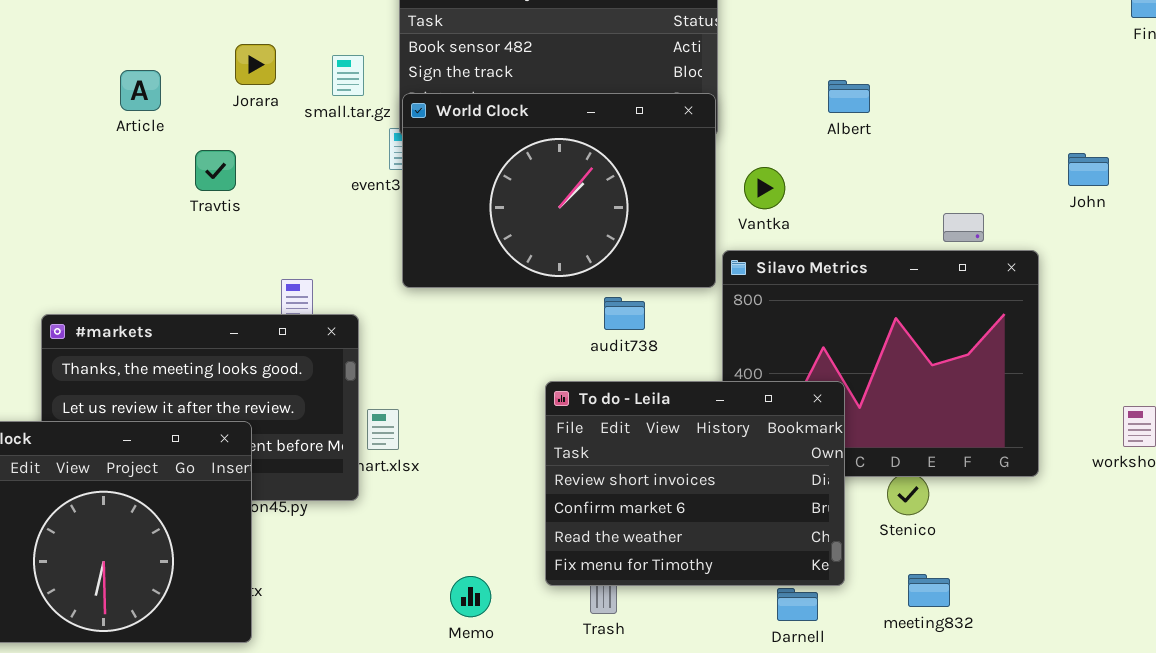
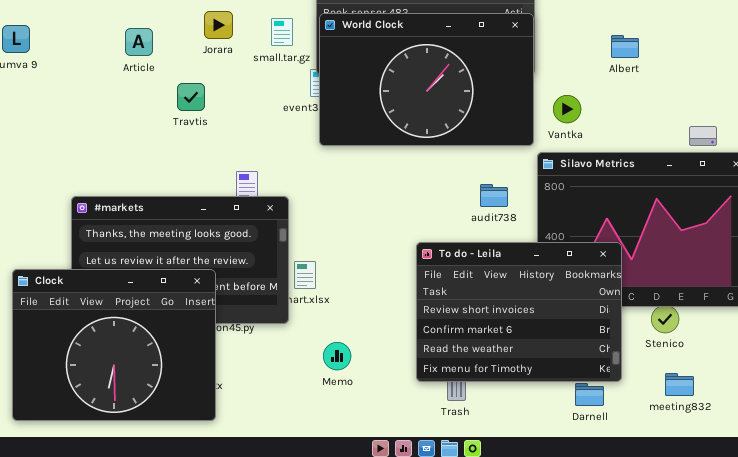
World Clock: [402,93,716,288] -> [319,13,534,146], moved
audit738: [604,297,645,330] -> [480,184,508,207], moved
Memo: [450,576,491,617] -> [323,342,351,370], moved

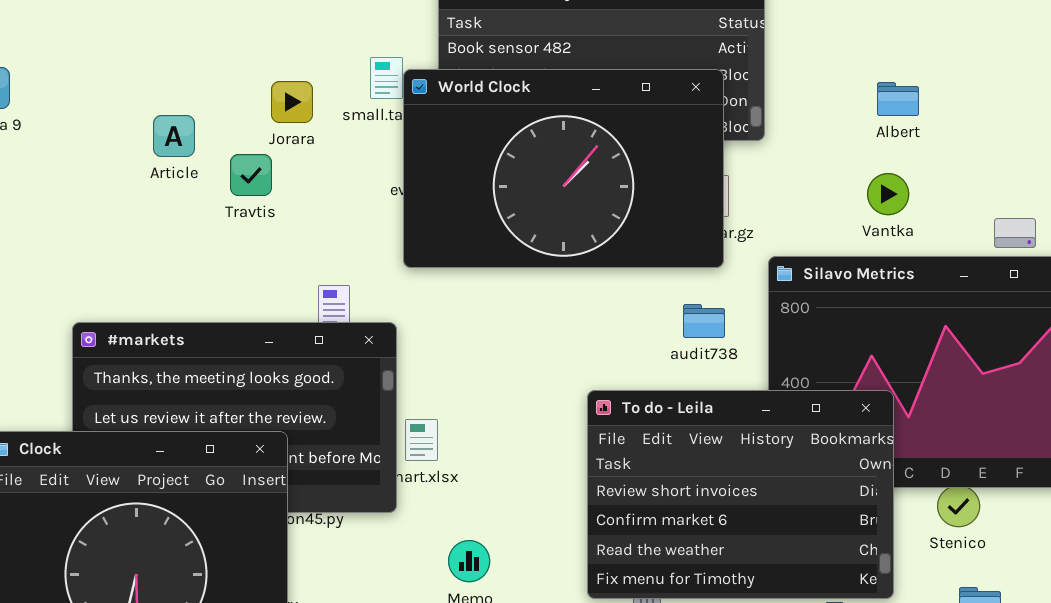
Jorara: [204,11,233,39] -> [271,81,313,123], moved
World Clock: [319,13,534,146] -> [403,69,724,268], moved
Article: [125,28,153,56] -> [153,115,195,157], moved
Vantka: [553,95,581,123] -> [867,173,909,215], moved

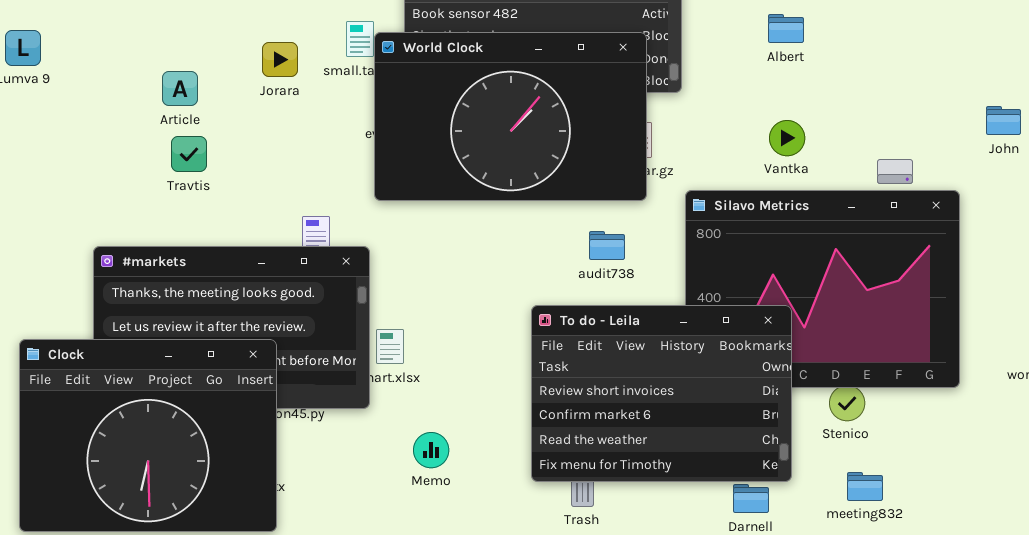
Albert: [877,82,919,116] -> [768,14,804,43], moved
Travtis: [230,154,272,196] -> [171,136,207,172], moved
audit738: [683,304,725,338] -> [589,231,625,260], moved

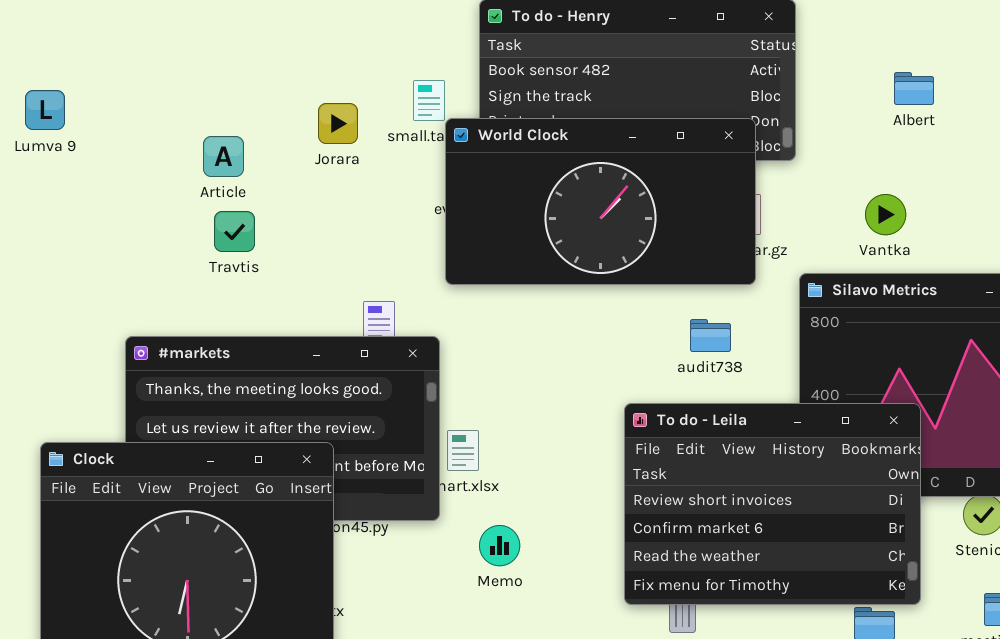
World Clock: [374,32,647,201] -> [445,118,756,285], resized
Vantka: [769,120,805,156] -> [865,194,906,235], moved
Memo: [413,432,449,468] -> [479,525,520,566], moved

